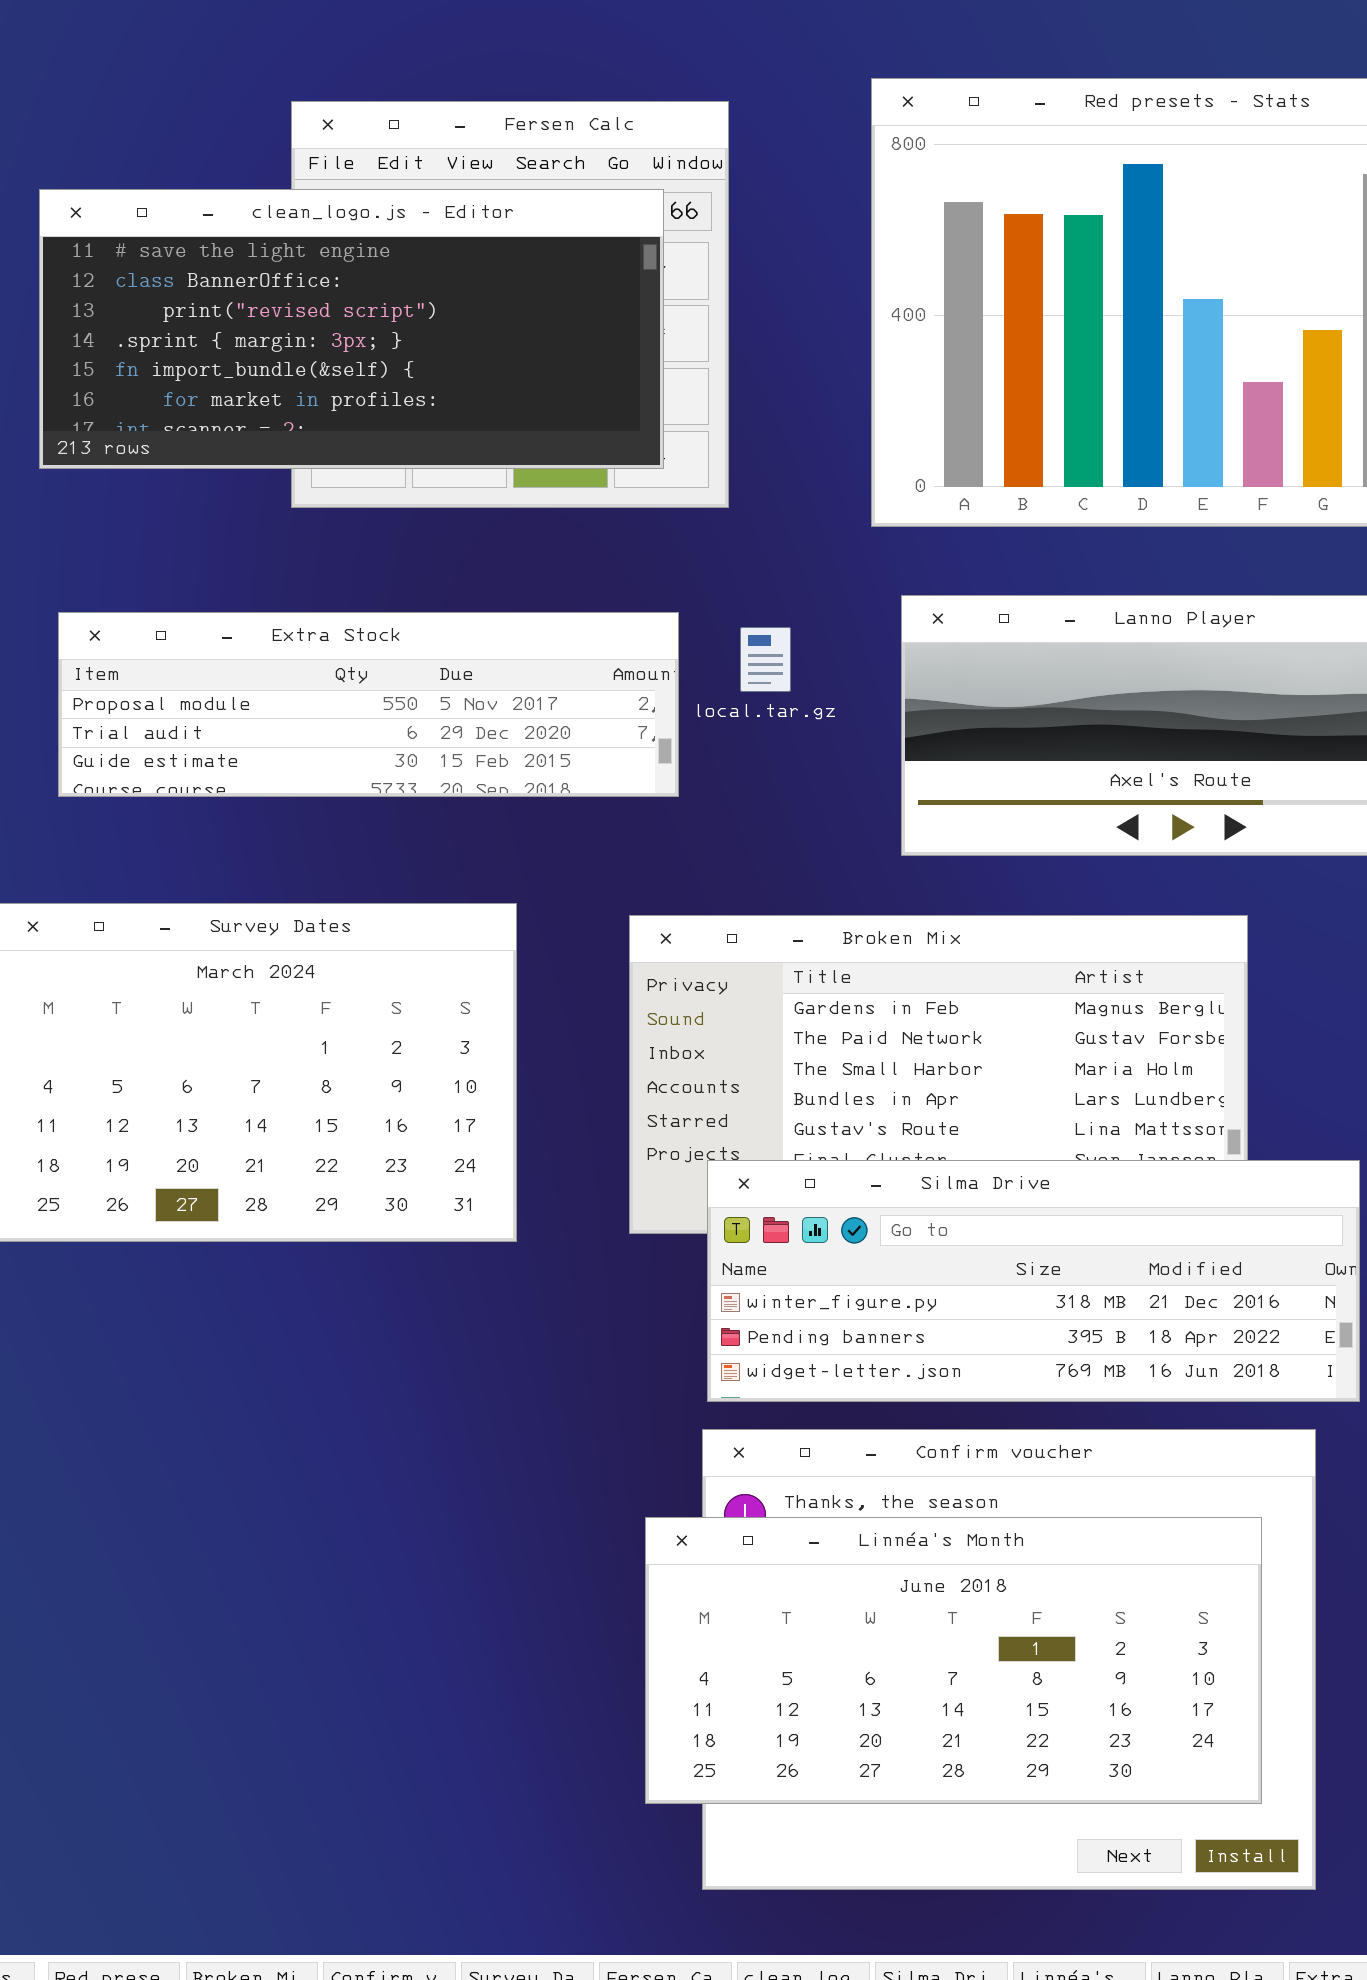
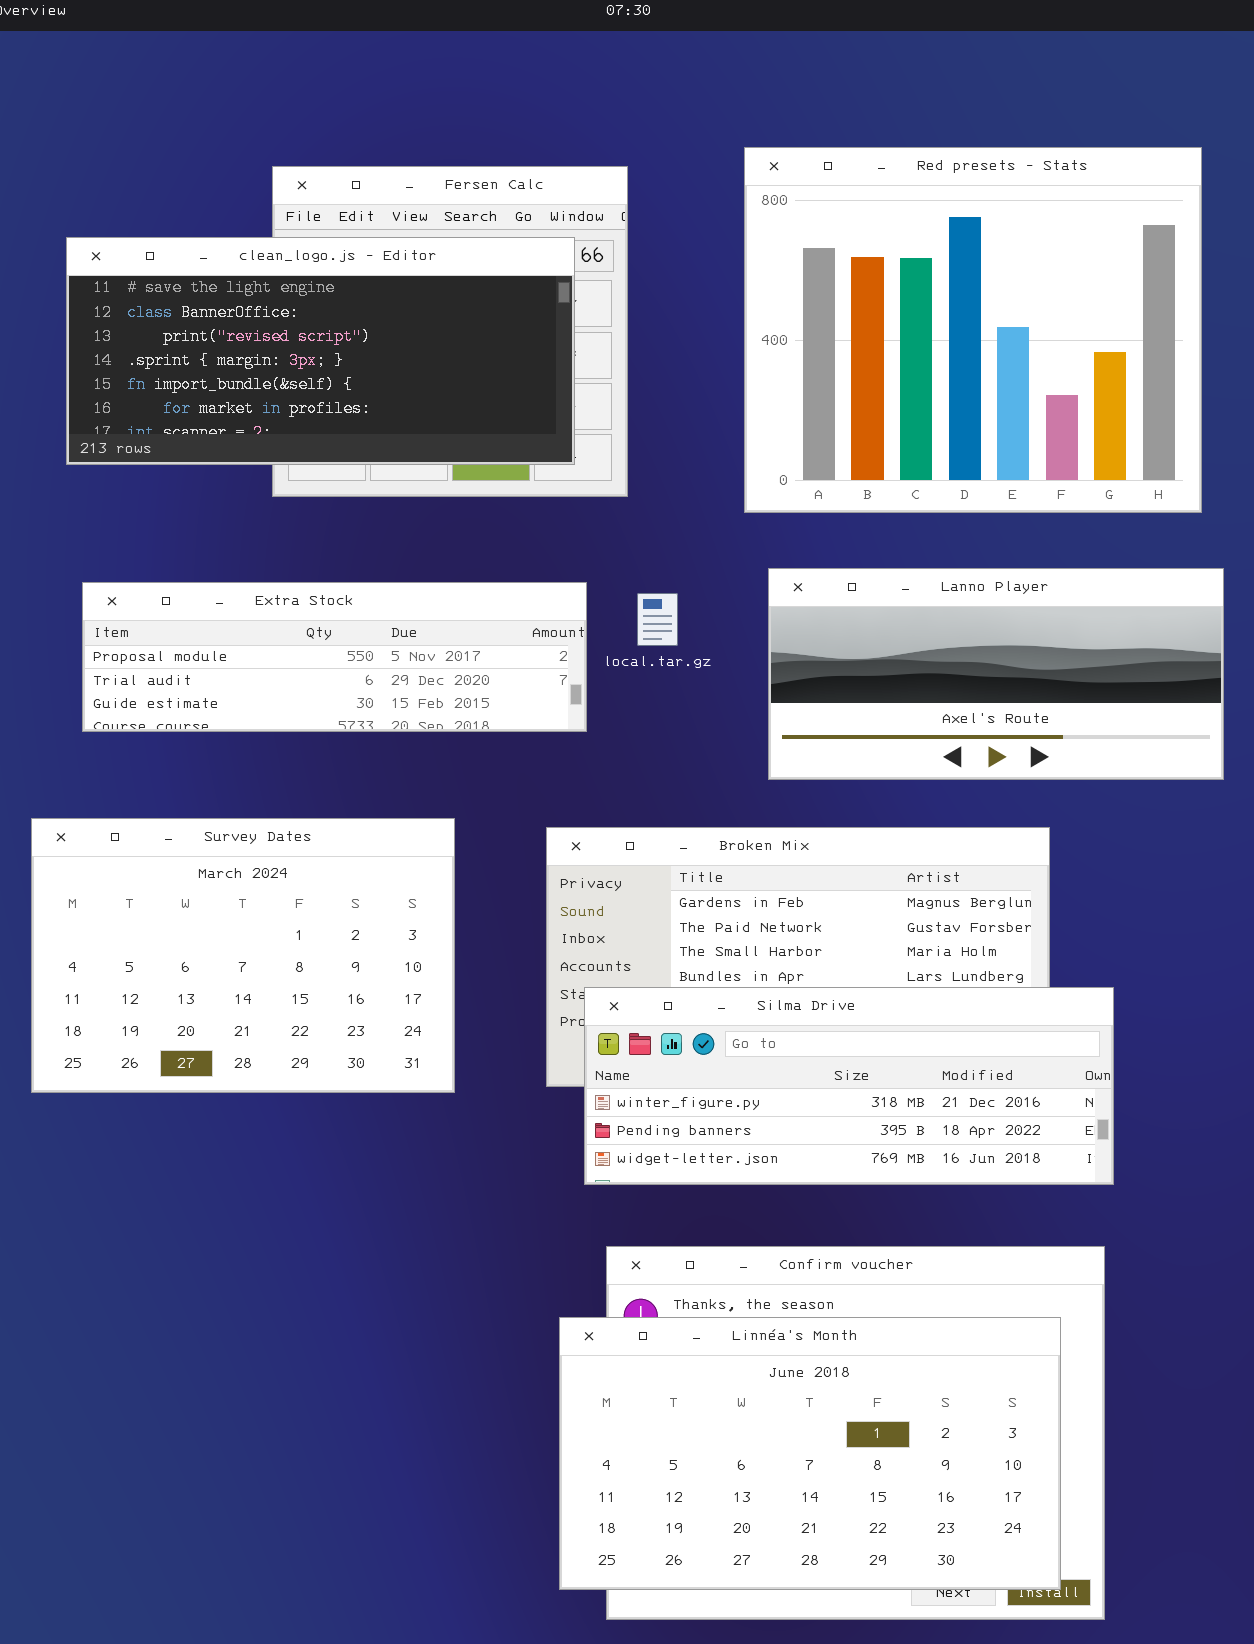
Silma Drive: [707,1160,1360,1402] -> [584,987,1114,1185], moved
Linnéa's Month: [645,1517,1262,1804] -> [559,1317,1061,1590], resized

